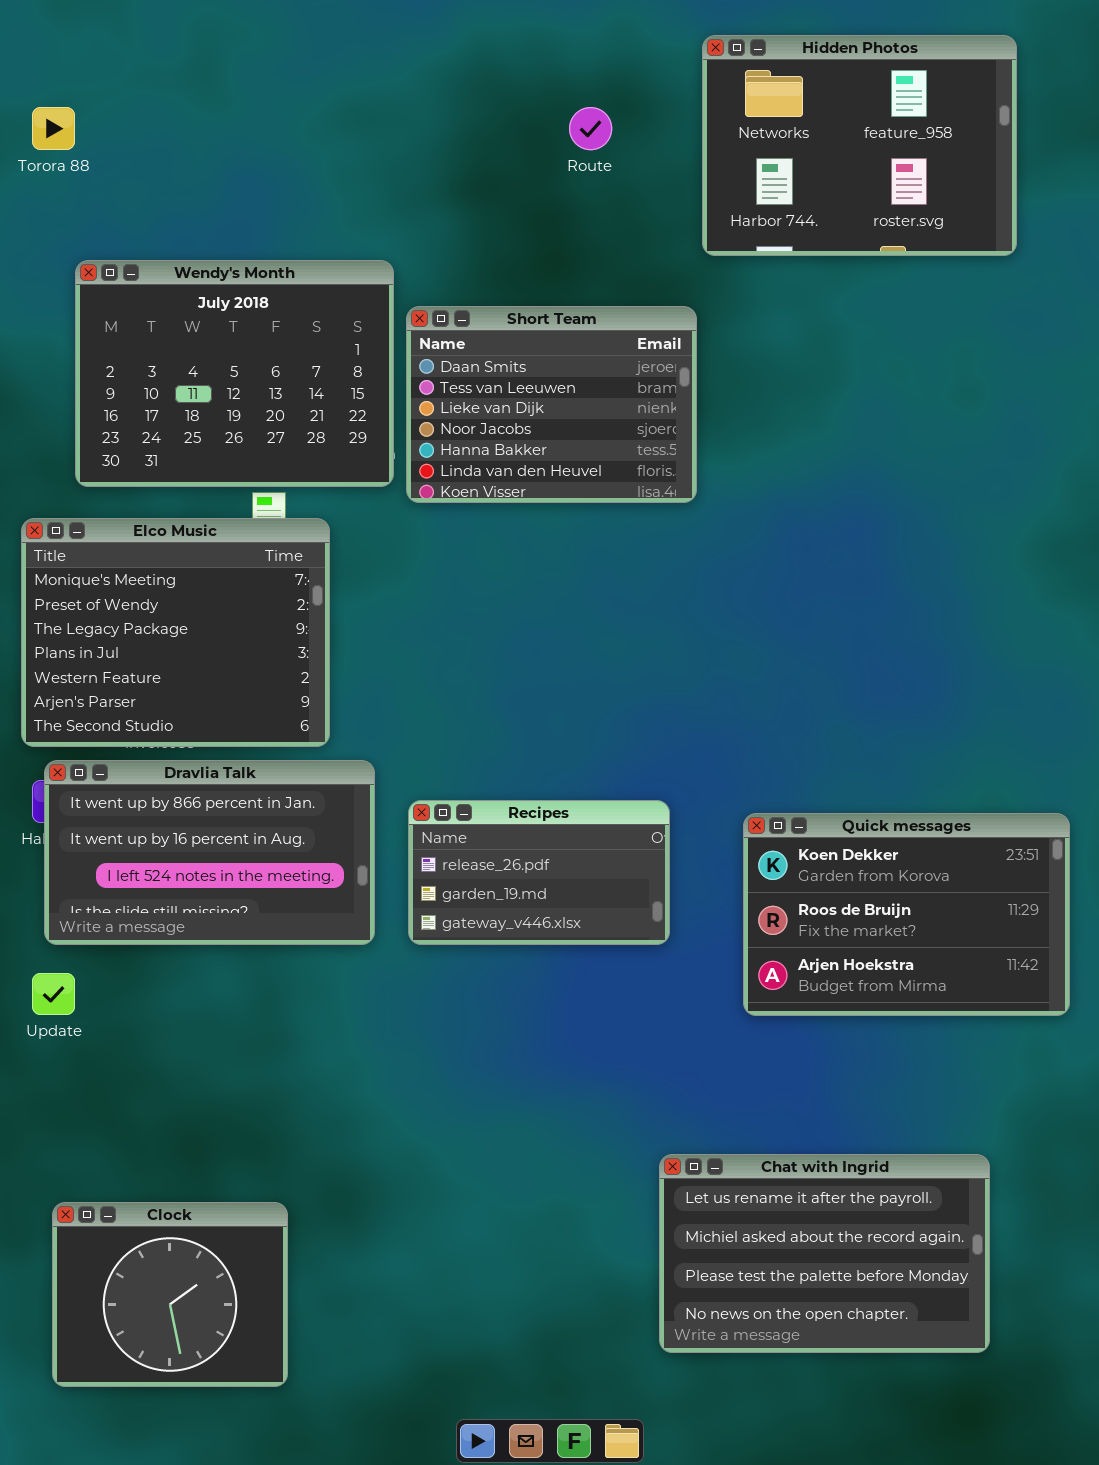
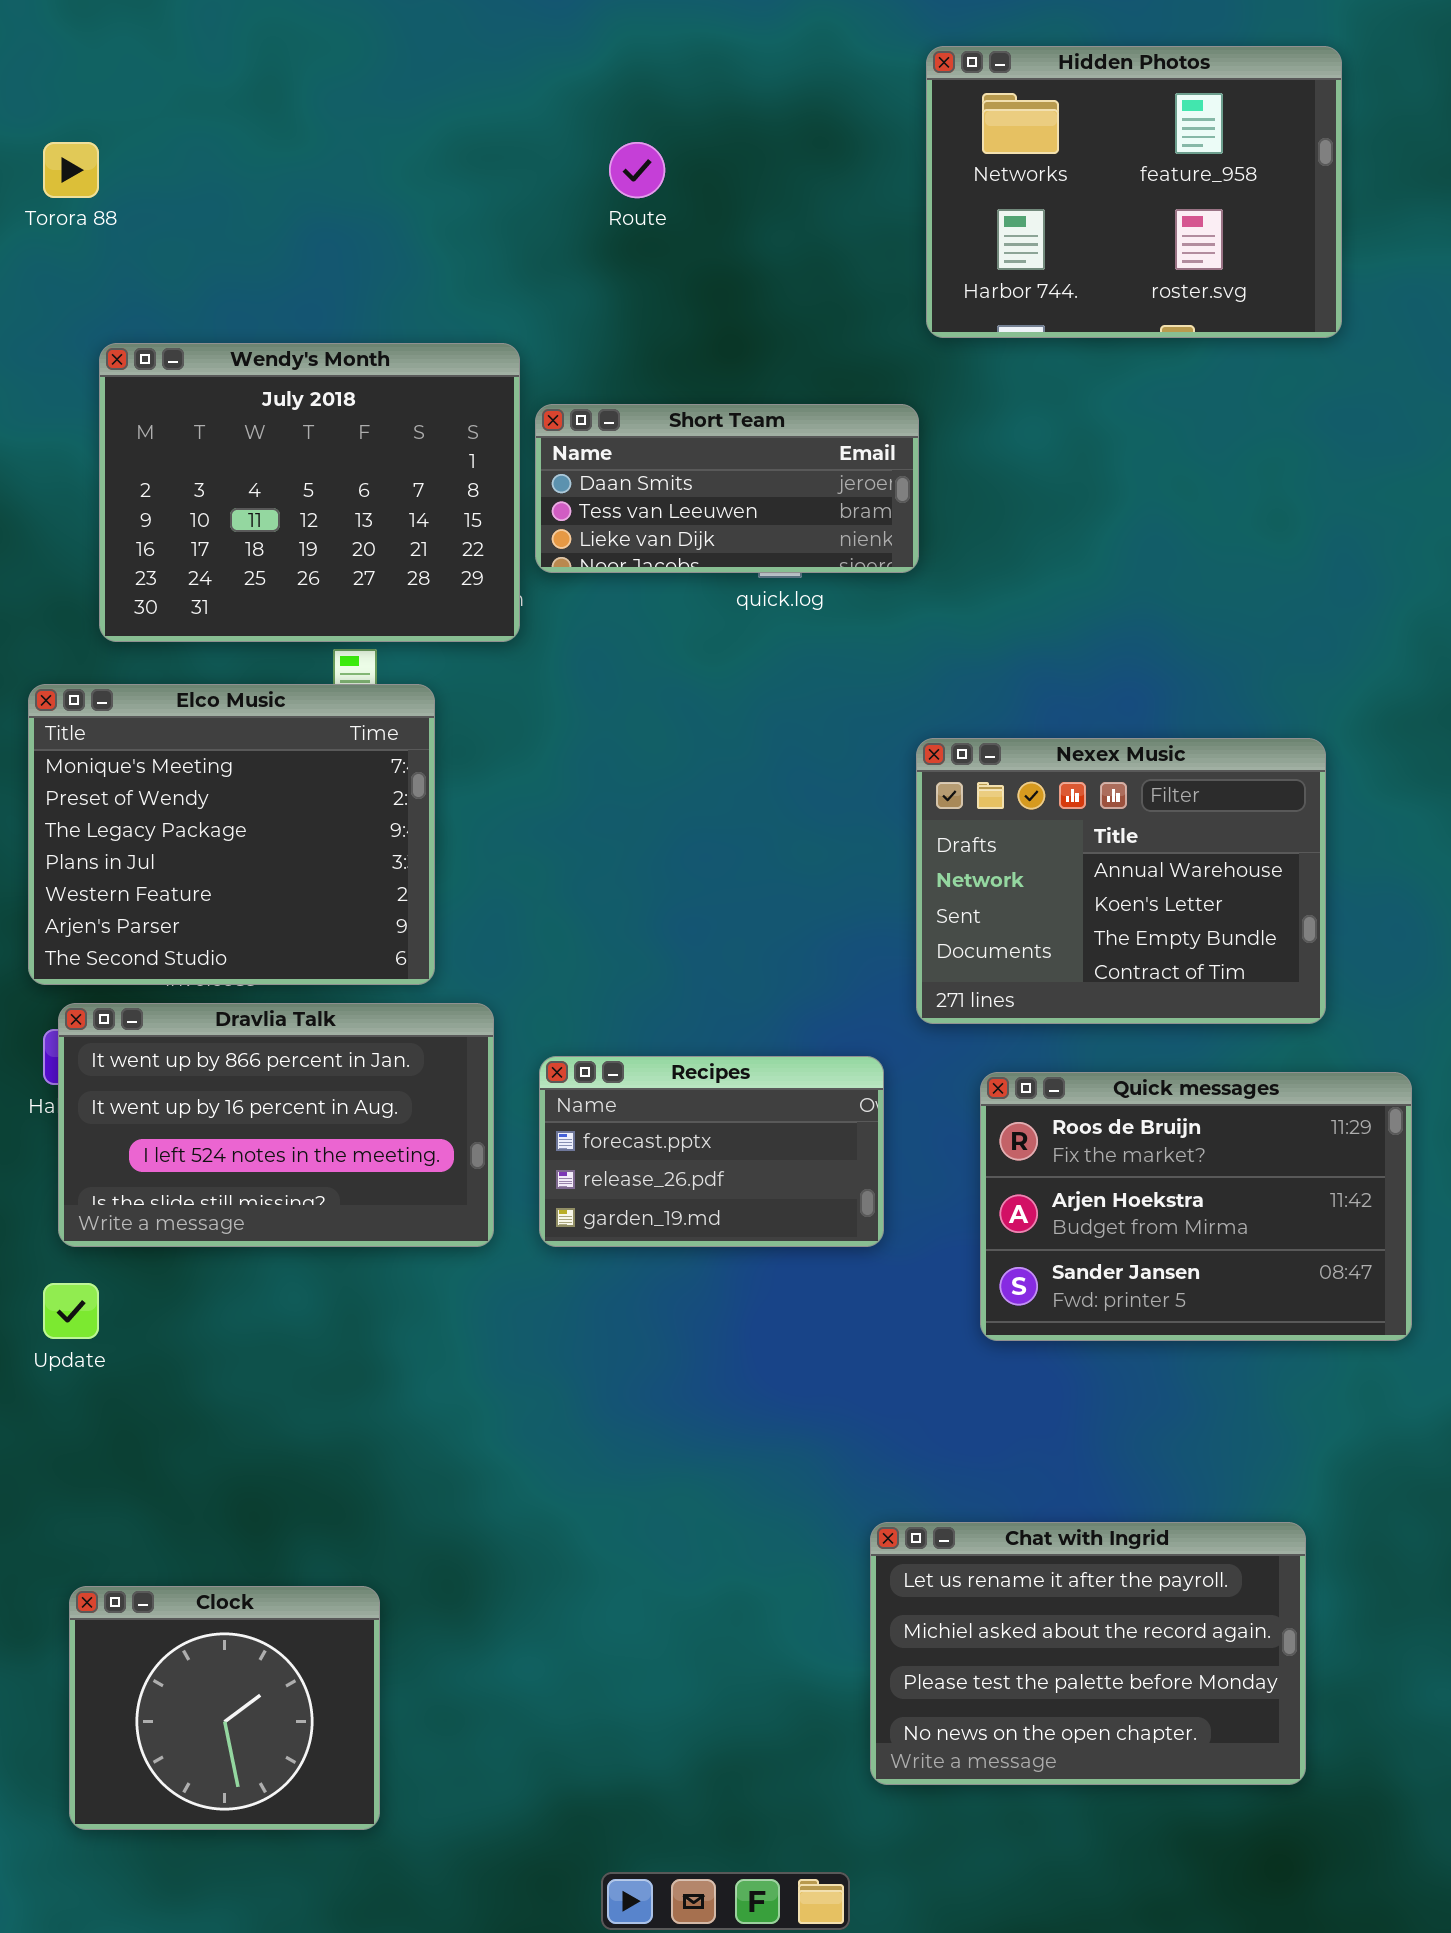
Route: [569,107,612,150] -> [609,142,665,198], moved
Short Team: [406,306,697,503] -> [535,404,919,573], resized
Nexex Music: none -> [916,738,1326,1024], opened
Recipes: [408,800,670,945] -> [539,1056,884,1247], scrolled up 1 row
Quick messages: [743,813,1070,1016] -> [980,1072,1412,1341], scrolled down 1 row

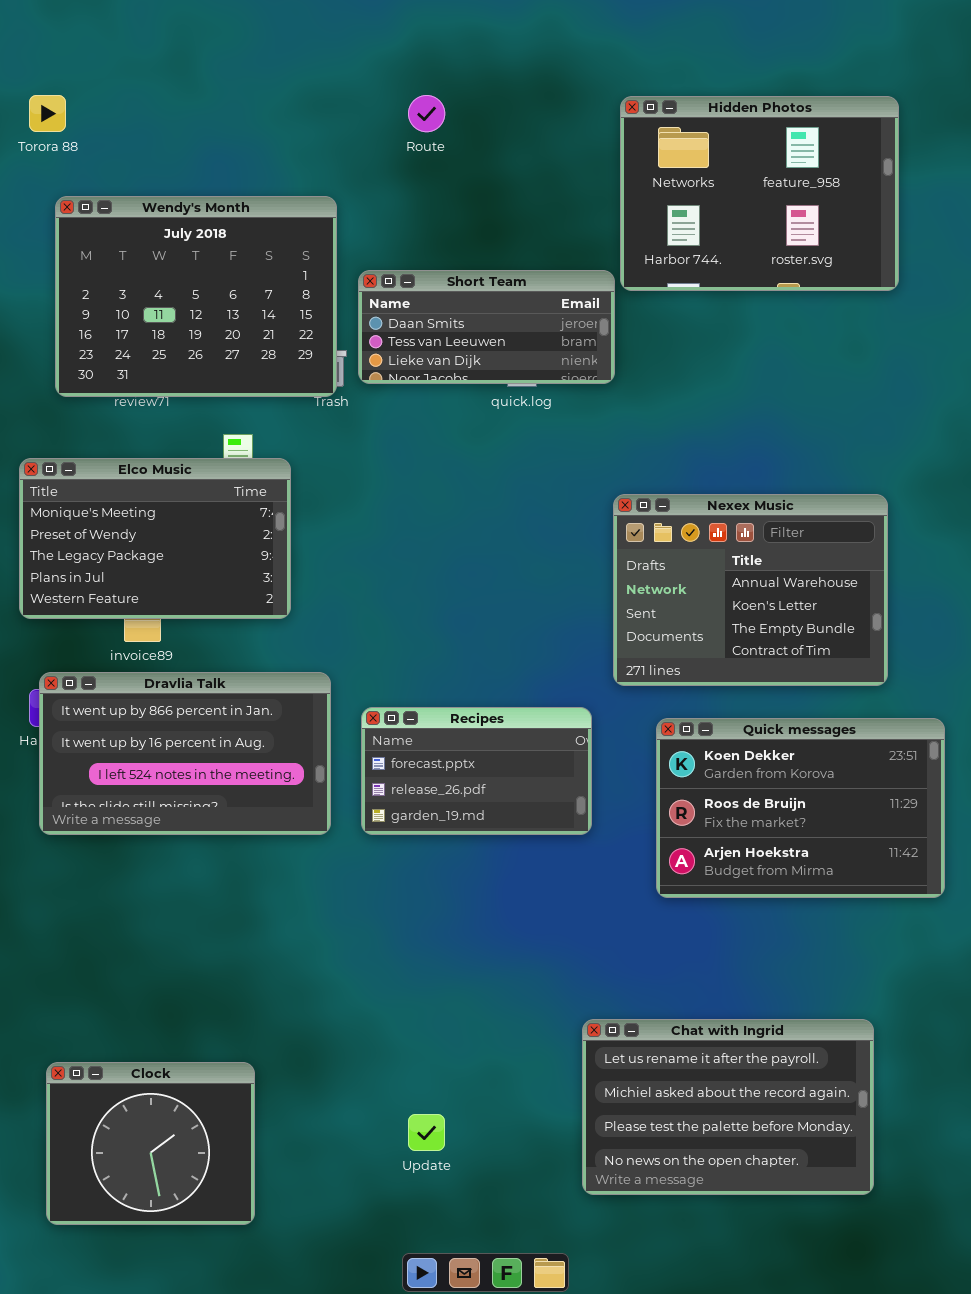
Hidden Photos: [926,46,1342,338] -> [620,96,899,291], moved
Wendy's Month: [99,343,520,642] -> [55,196,337,397], moved
Elco Music: [28,684,435,985] -> [19,458,291,619], resized
Quick messages: [980,1072,1412,1341] -> [656,718,945,898], scrolled up 1 row
Update: [43,1283,99,1339] -> [408,1114,445,1151], moved

